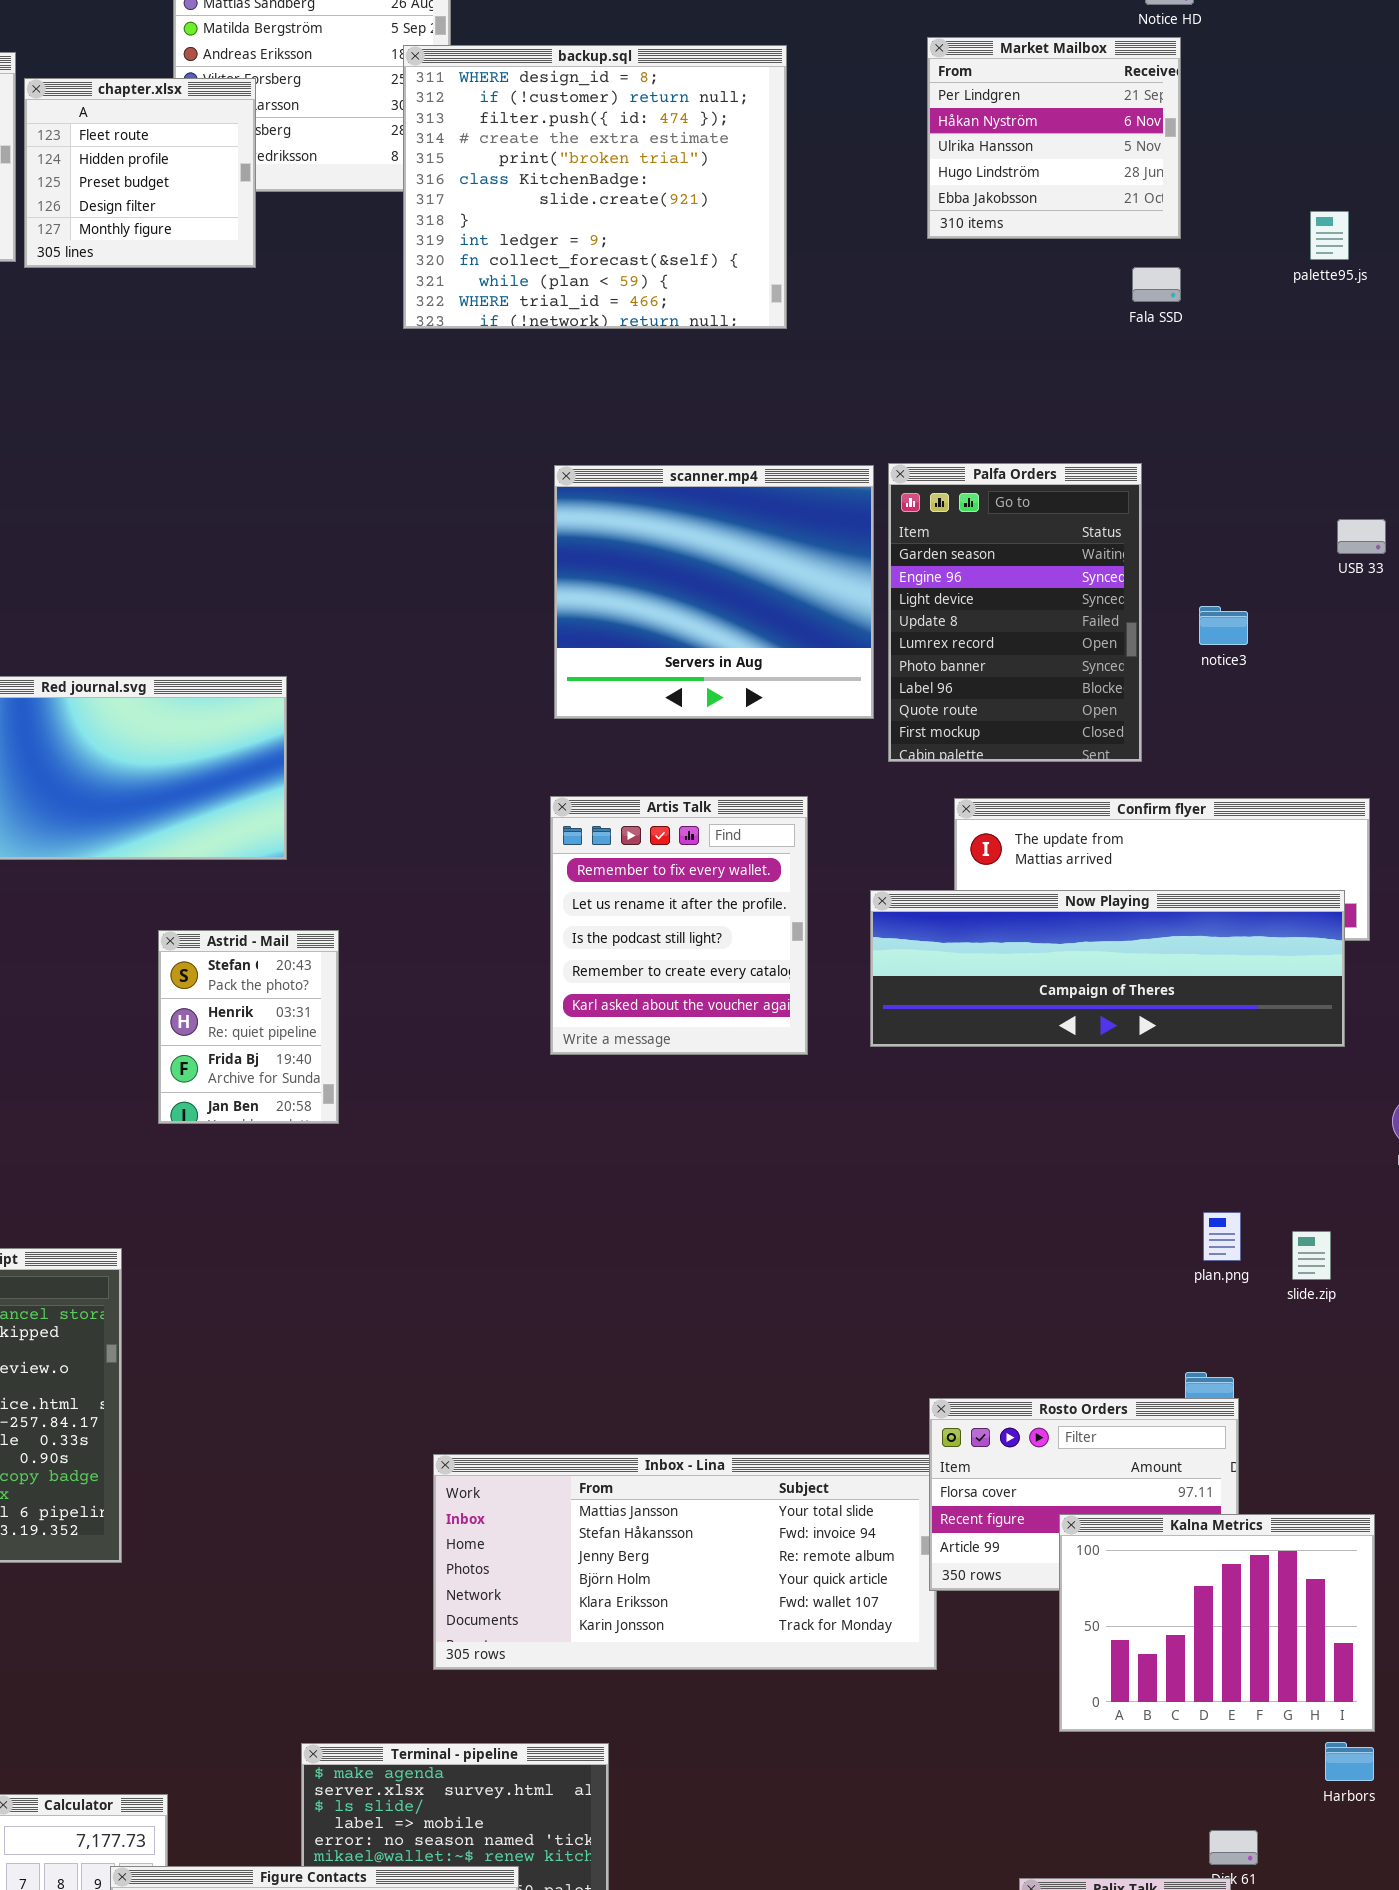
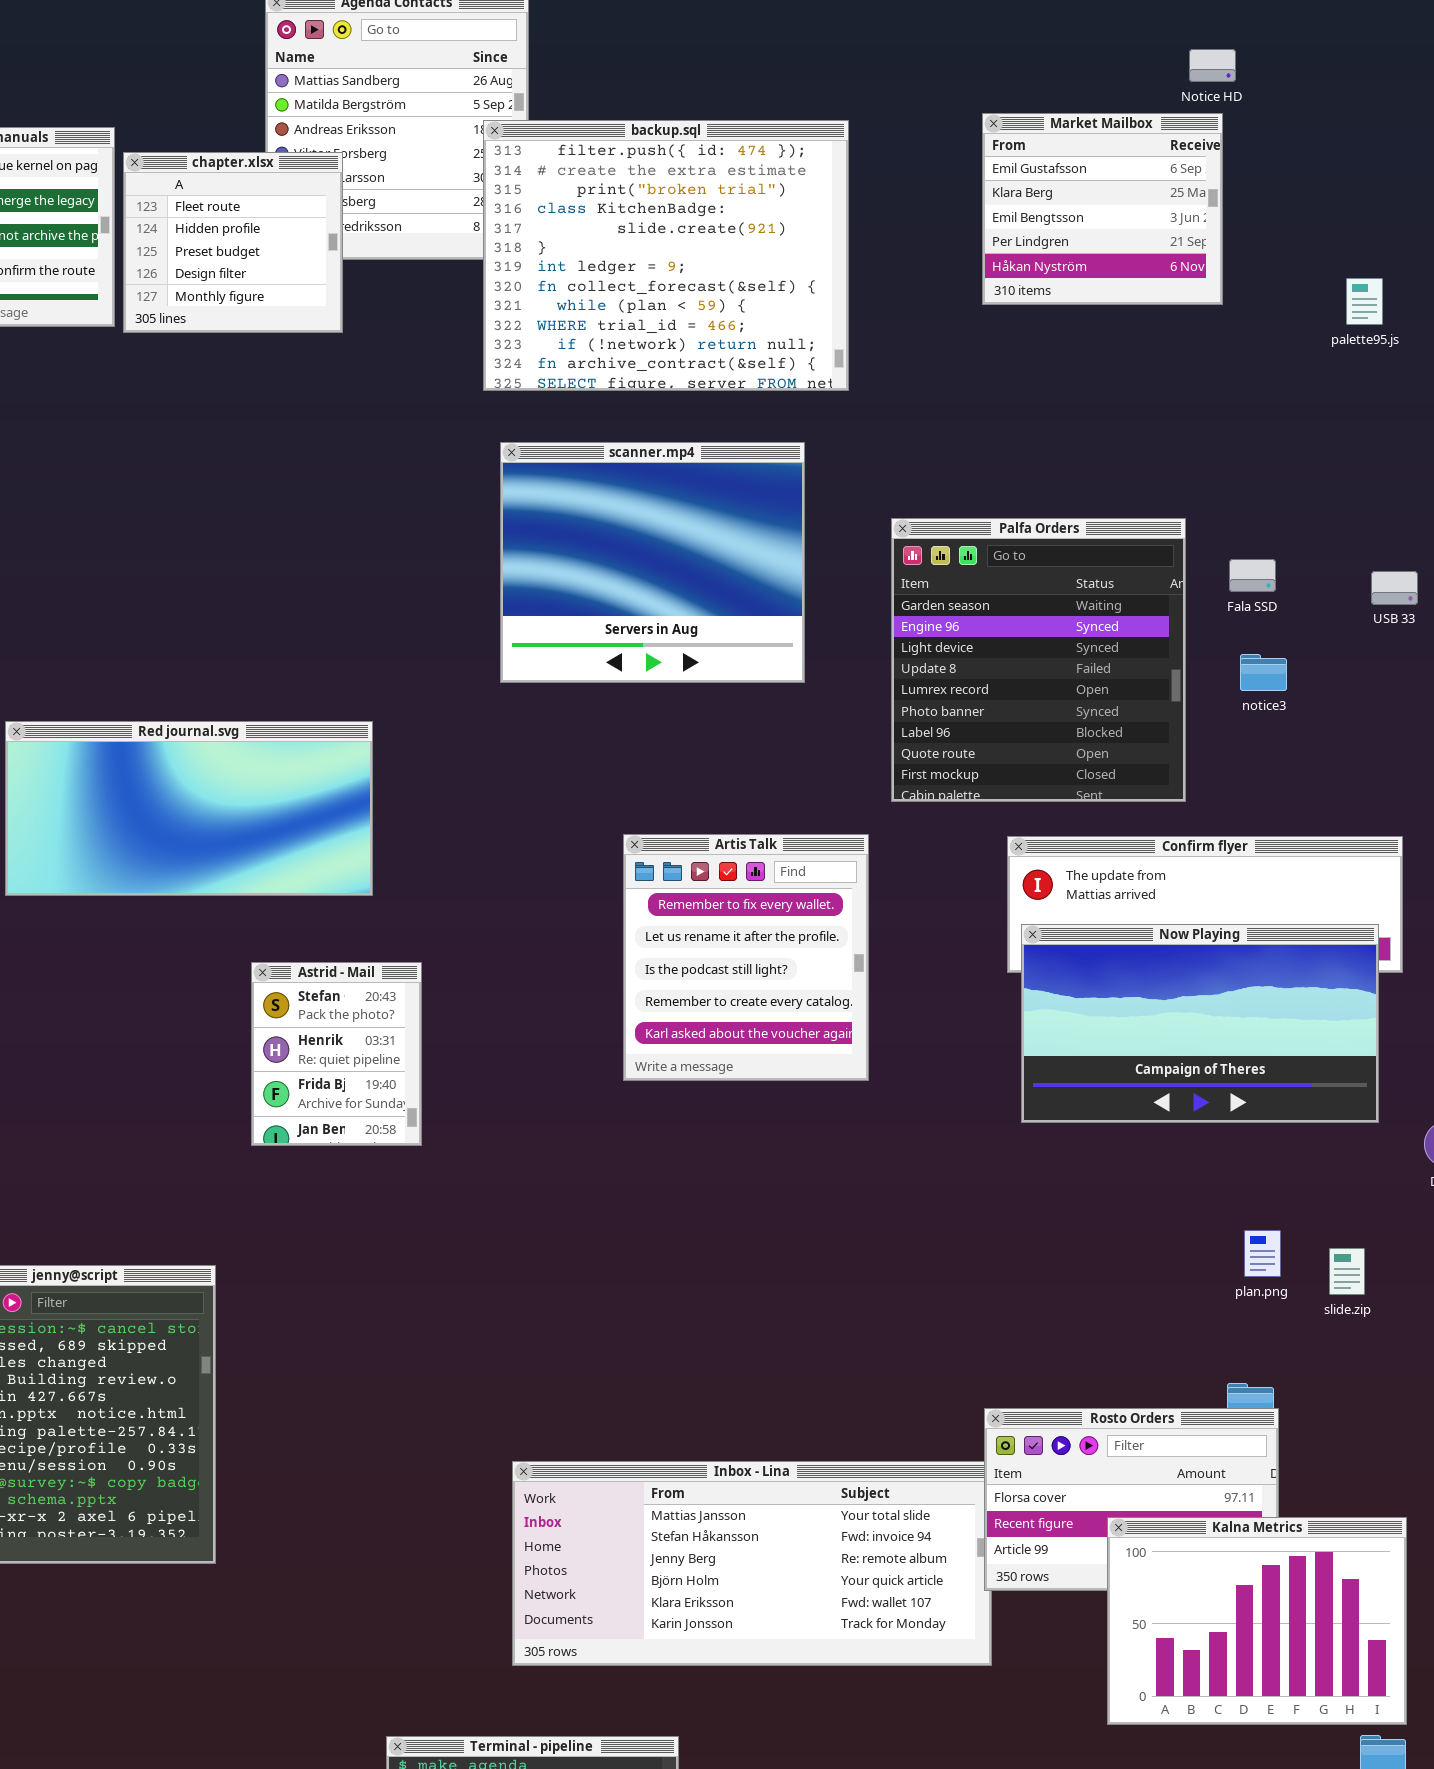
Market Mailbox: [927,37,1181,239] -> [982,113,1223,305], scrolled up 3 rows
backup.sql: [403,45,787,329] -> [483,120,849,391], scrolled down 2 rows
Fala SSD: [1132,267,1181,302] -> [1229,559,1276,592], moved
Palfa Orders: [888,463,1142,762] -> [891,518,1186,802], resized
scanner.mp4: [554,465,874,719] -> [500,442,805,683], moved
Now Playing: [870,890,1345,1047] -> [1021,924,1379,1123], resized

